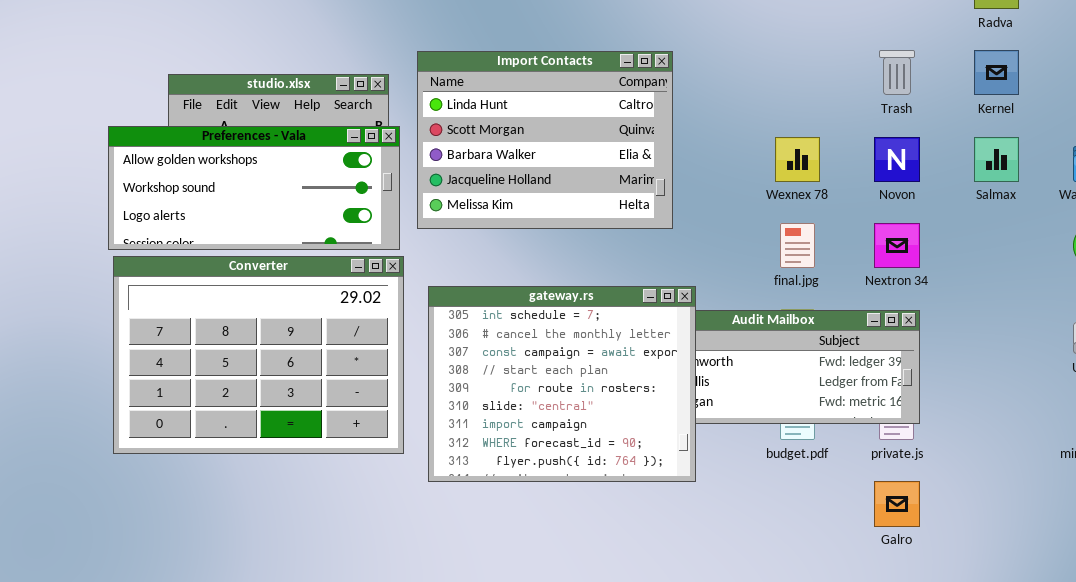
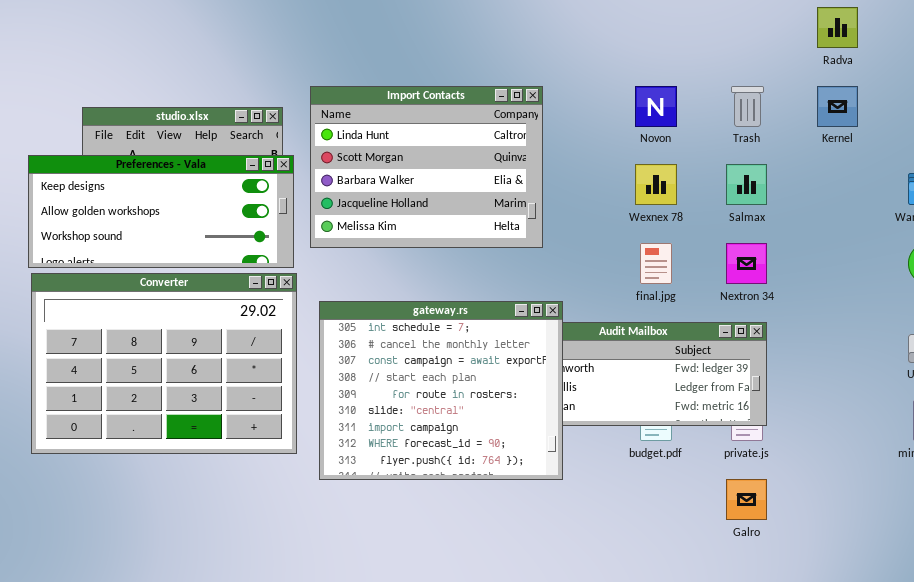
Preferences - Vala: [108,126,400,250] -> [28,155,294,268], scrolled up 1 row
Novon: [874,137,920,182] -> [635,86,677,127], moved
Salmax: [974,137,1019,182] -> [726,164,767,205], moved

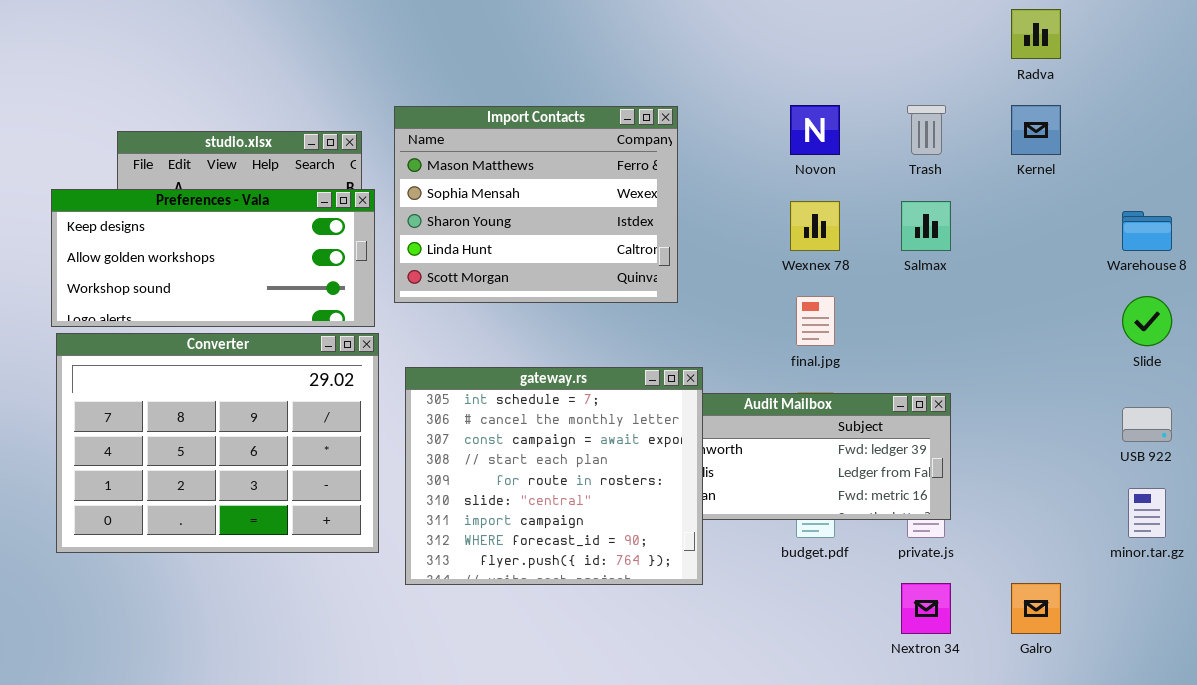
Import Contacts: [310,86,543,248] -> [394,106,678,303], scrolled up 3 rows
Nextron 34: [726,243,767,284] -> [901,583,951,634], moved
Galro: [726,479,767,520] -> [1011,583,1061,634], moved

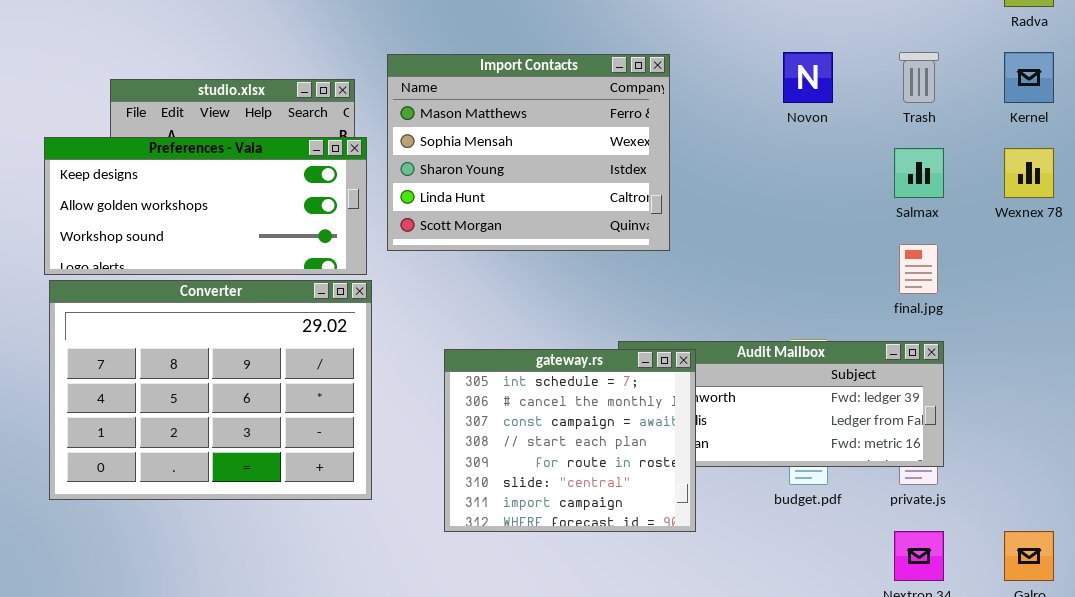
Wexnex 78: [790,201,840,251] -> [1004,148,1054,198], moved
final.jpg: [796,296,835,346] -> [899,244,938,294], moved
gateway.rs: [405,367,703,585] -> [444,349,696,532], resized

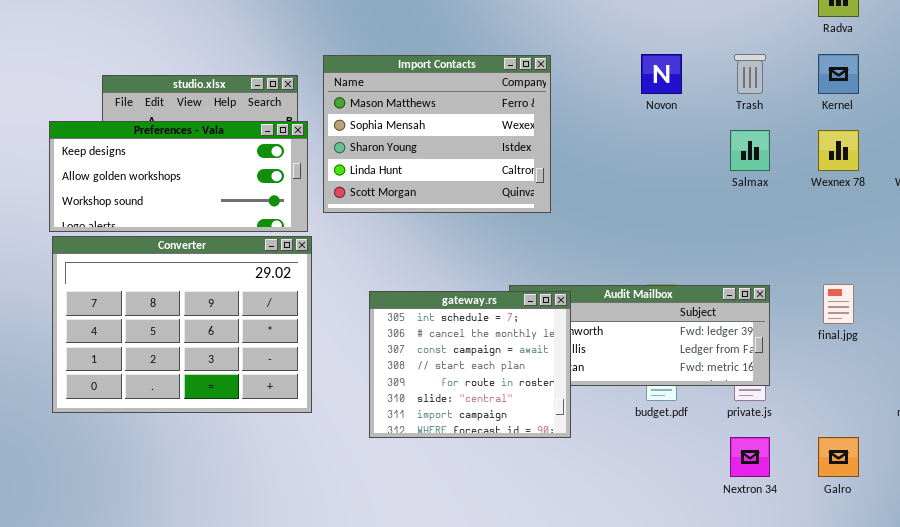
final.jpg: [899,244,938,294] -> [823,284,854,324], moved

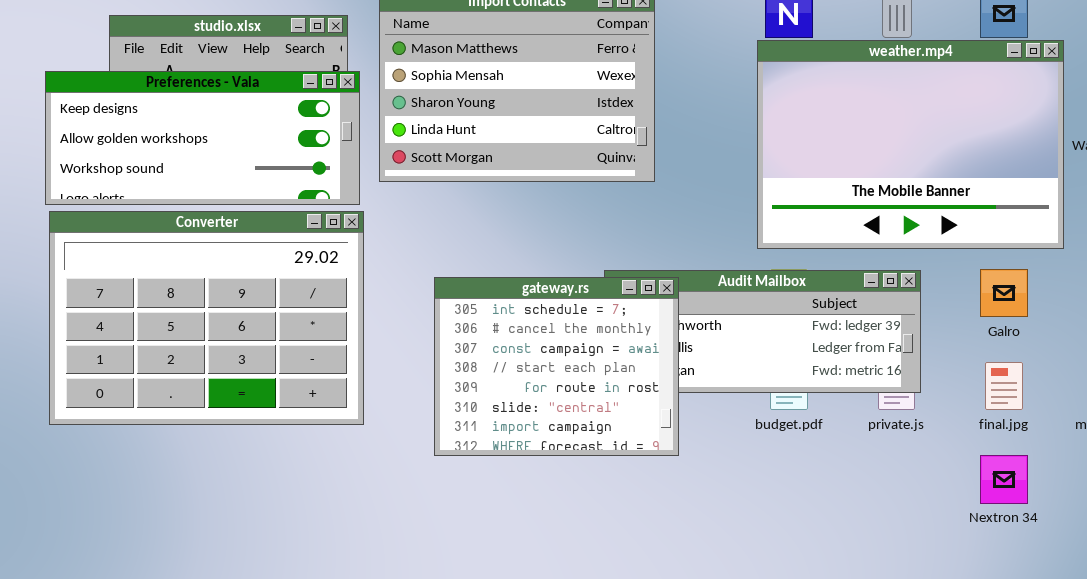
weather.mp4: none -> [757,40,1064,249], opened
final.jpg: [823,284,854,324] -> [985,362,1023,410], moved
Nextron 34: [730,437,770,477] -> [980,455,1028,504], moved
Galro: [818,437,859,477] -> [980,269,1028,317], moved

